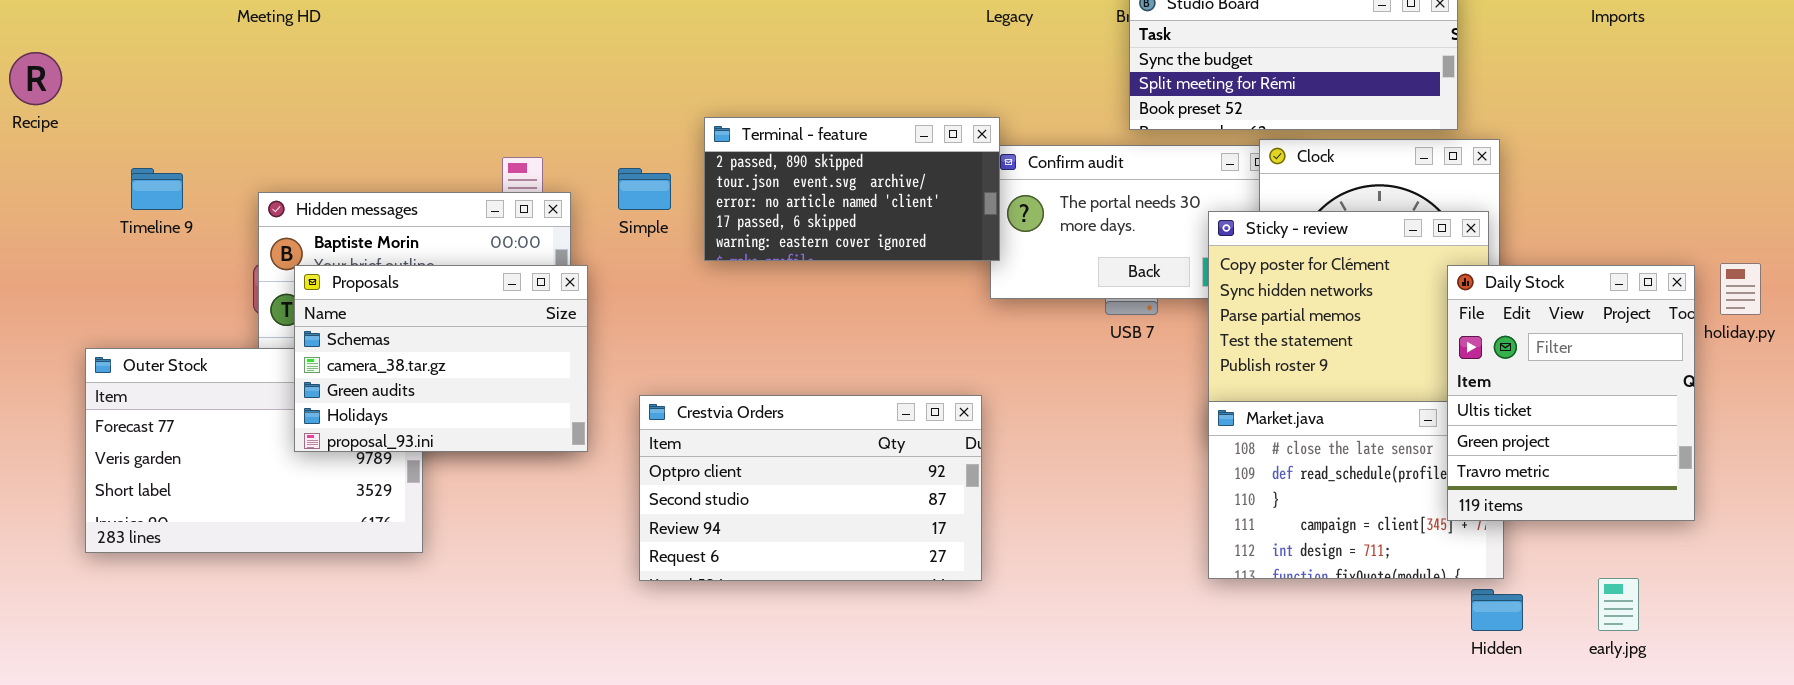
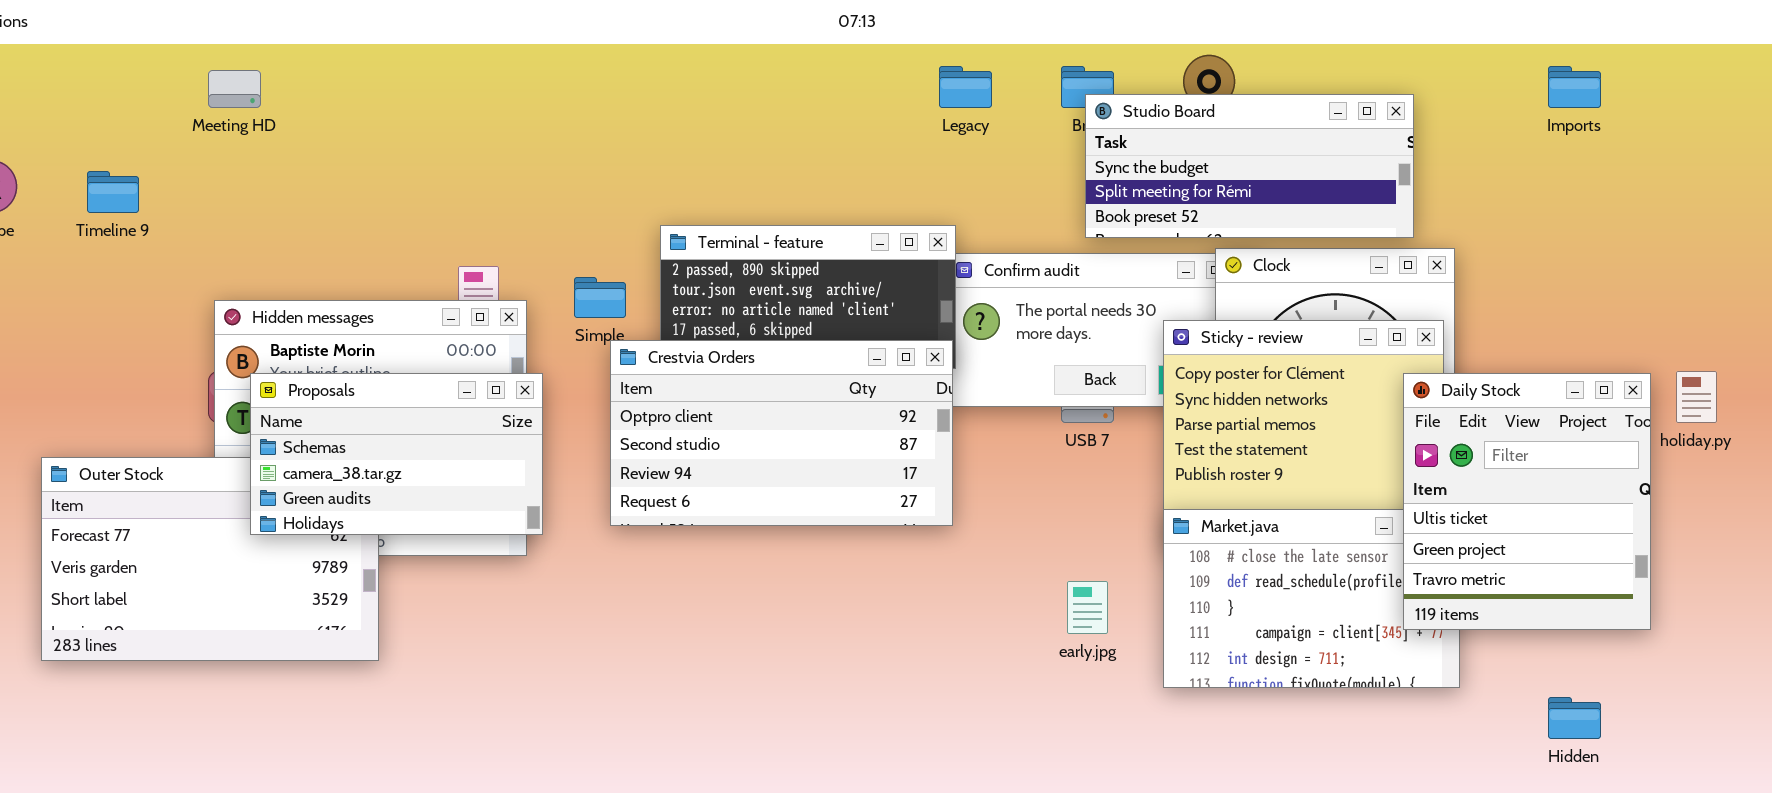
Timeline 9: [131,168,183,210] -> [87,171,139,213], moved
Proposals: [294,265,588,452] -> [250,373,543,535], resized
Crestvia Orders: [639,395,982,581] -> [610,340,953,526], moved
early.jpg: [1598,578,1639,631] -> [1067,581,1108,634], moved
Hidden: [1471,589,1523,631] -> [1548,697,1601,739], moved

